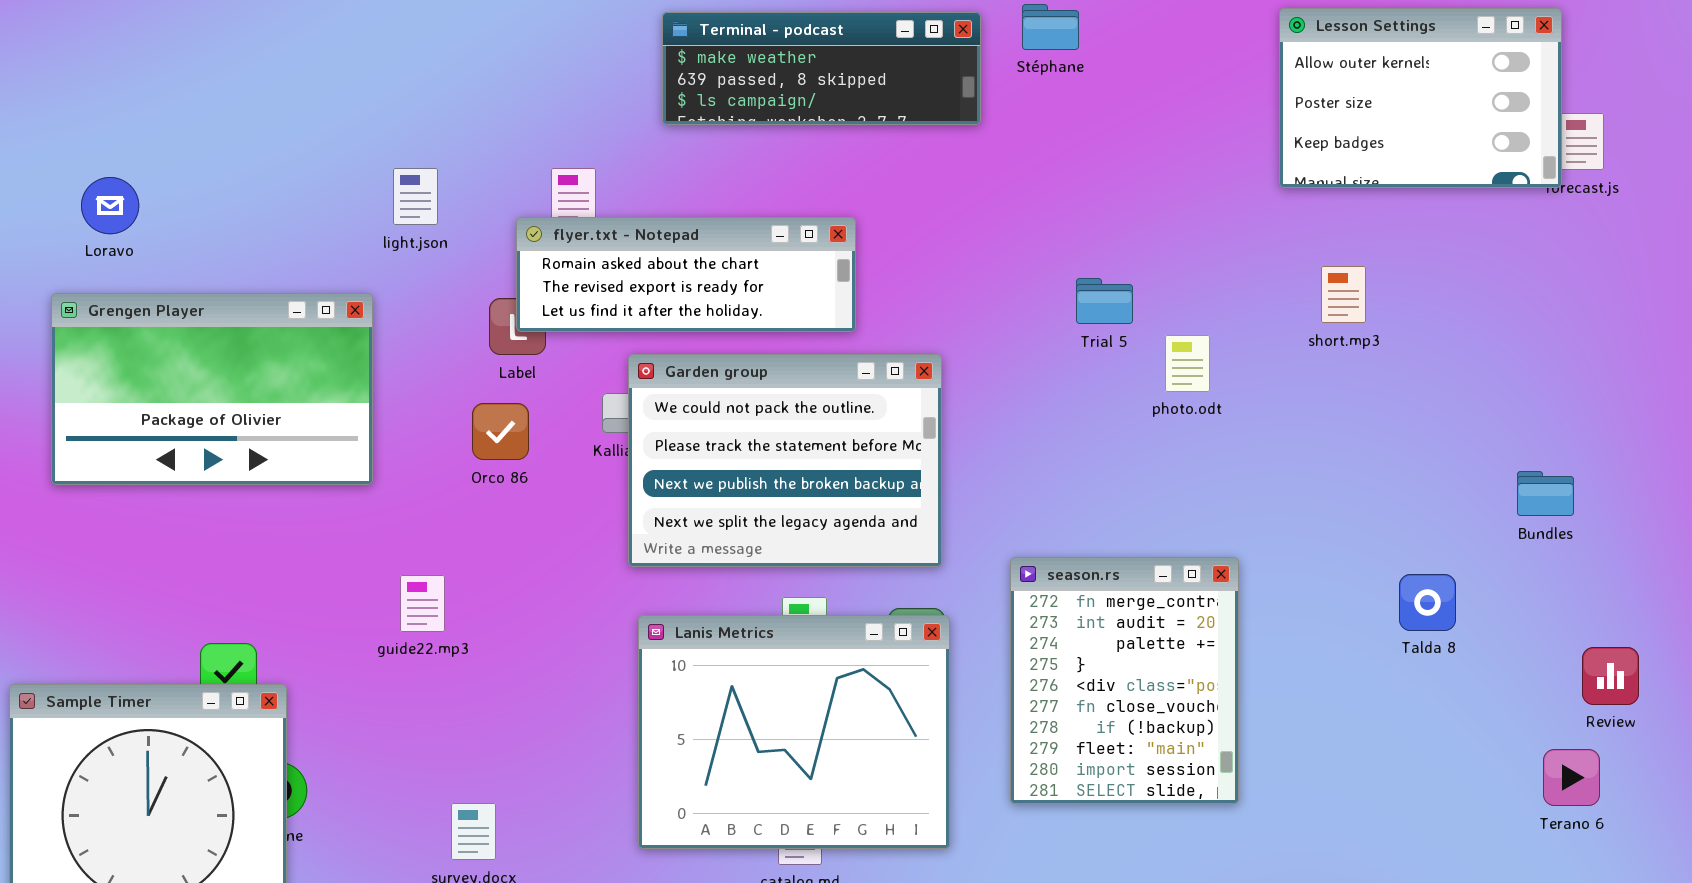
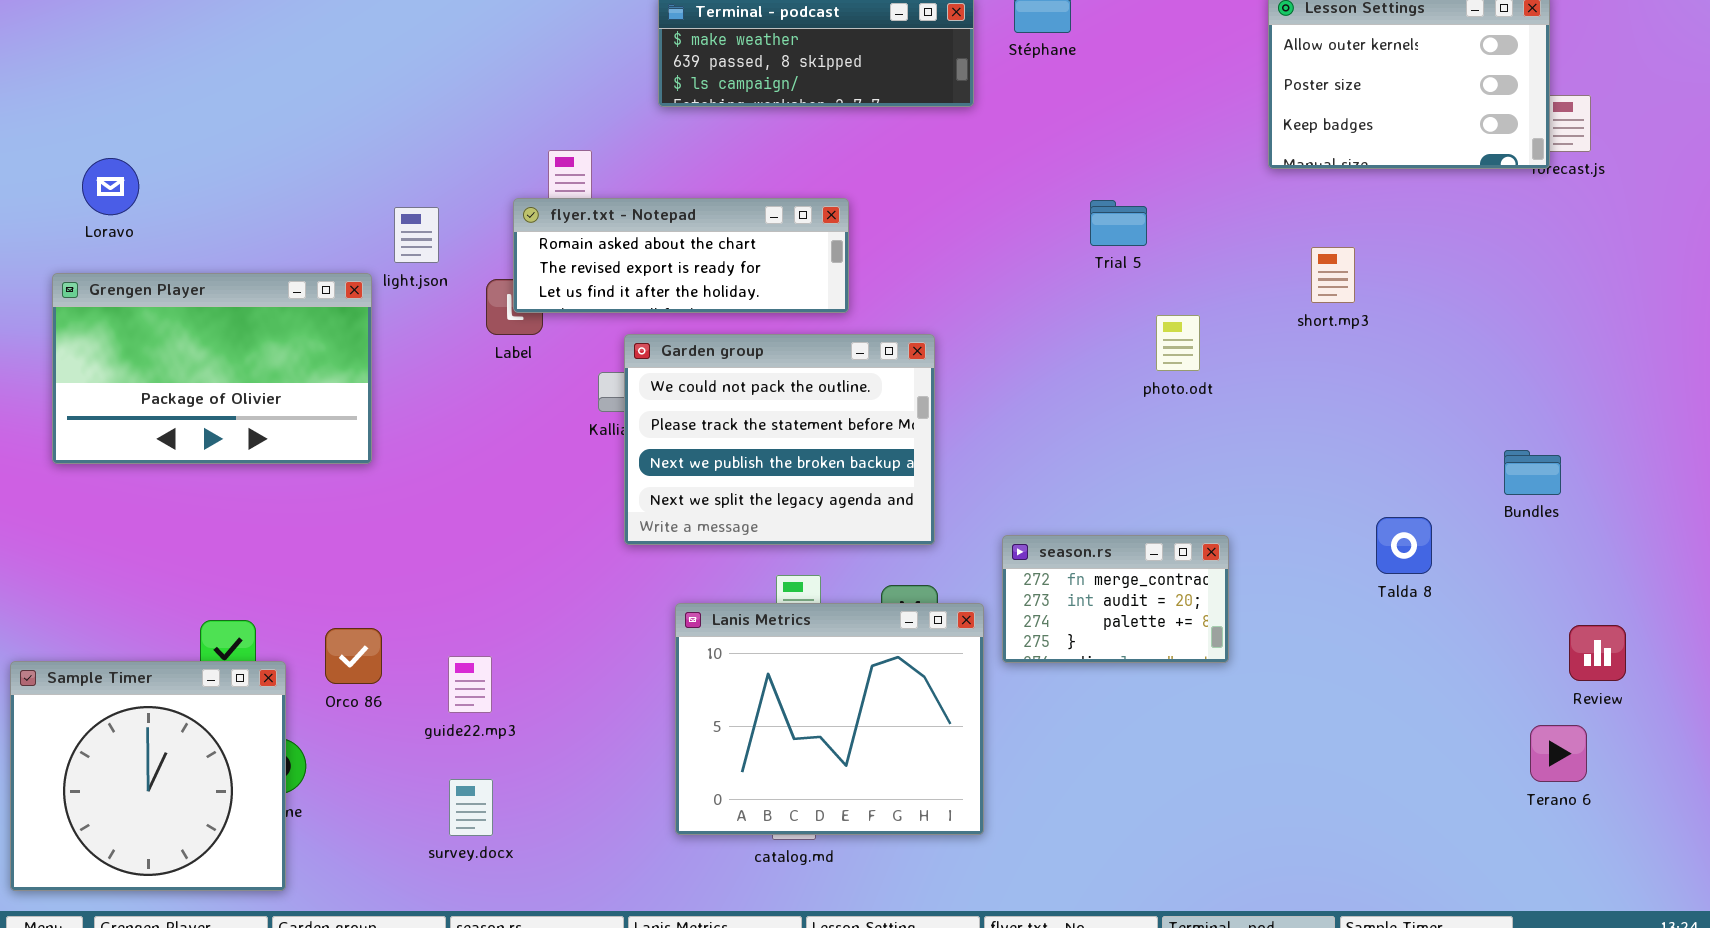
light.json: [393,168,438,225] -> [394,207,439,263], moved
Trial 5: [1076,278,1133,324] -> [1090,200,1147,246], moved
Orco 86: [472,403,529,460] -> [325,628,382,684], moved
season.rs: [1010,557,1239,804] -> [1002,535,1229,663], resized
Talda 8: [1399,574,1456,631] -> [1376,517,1432,574], moved
guide22.mp3: [400,575,445,632] -> [448,656,492,713], moved
Lanis Metrics: [638,615,950,849] -> [675,603,984,835], moved

